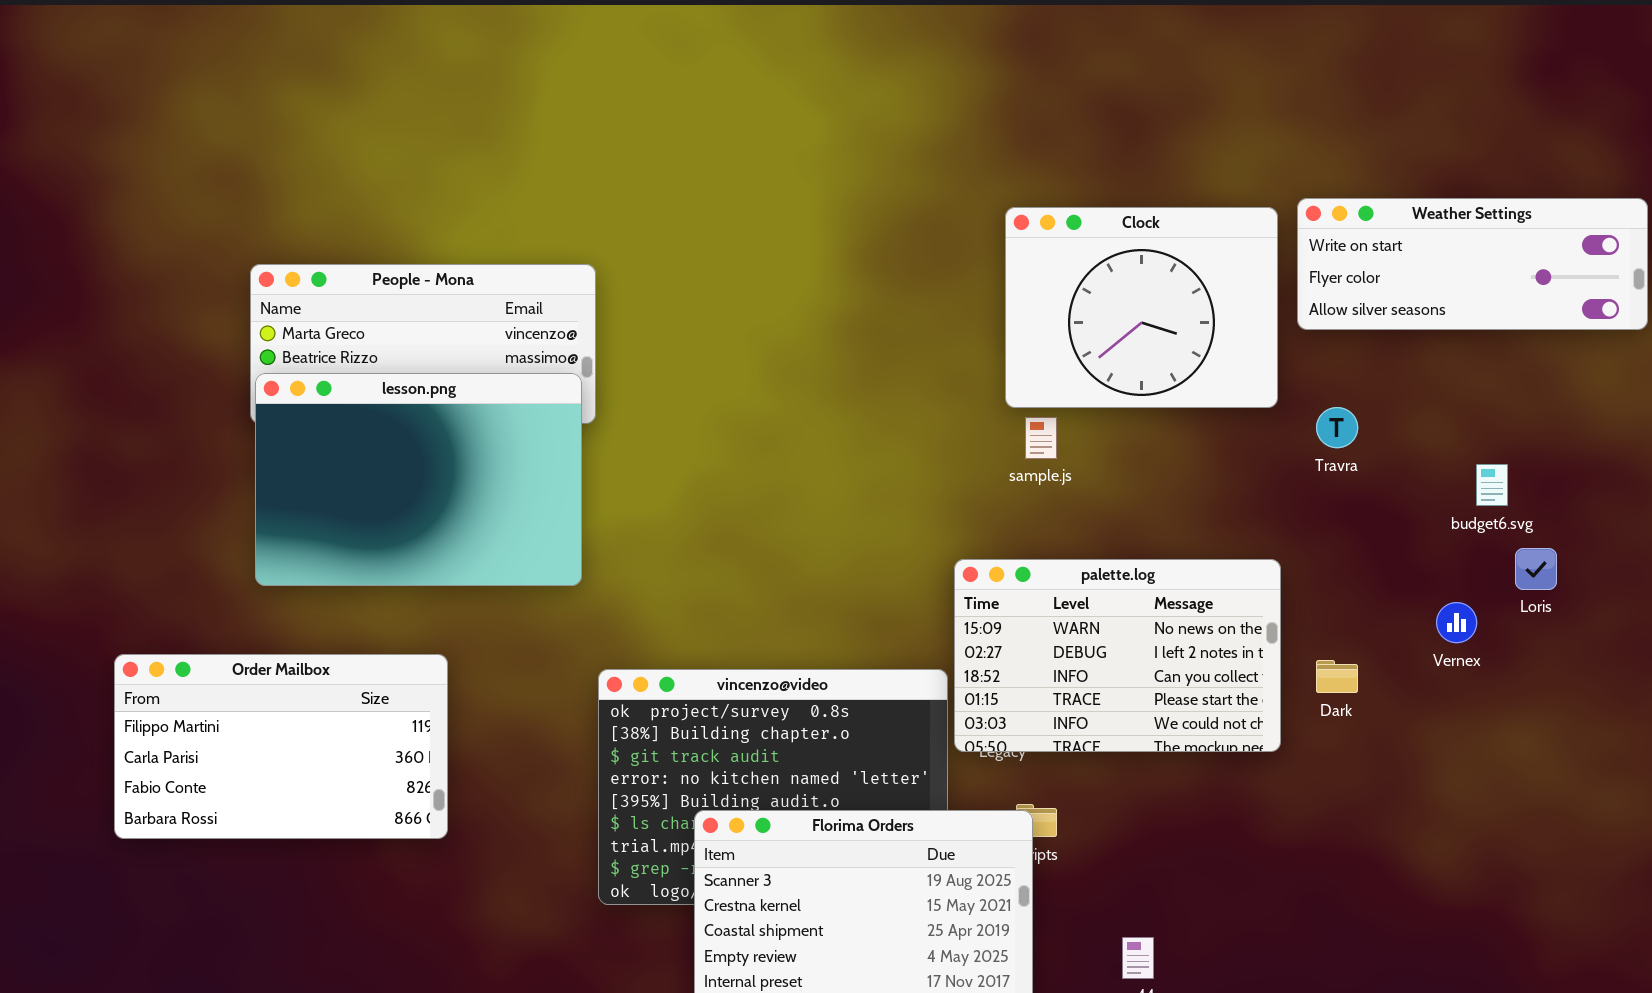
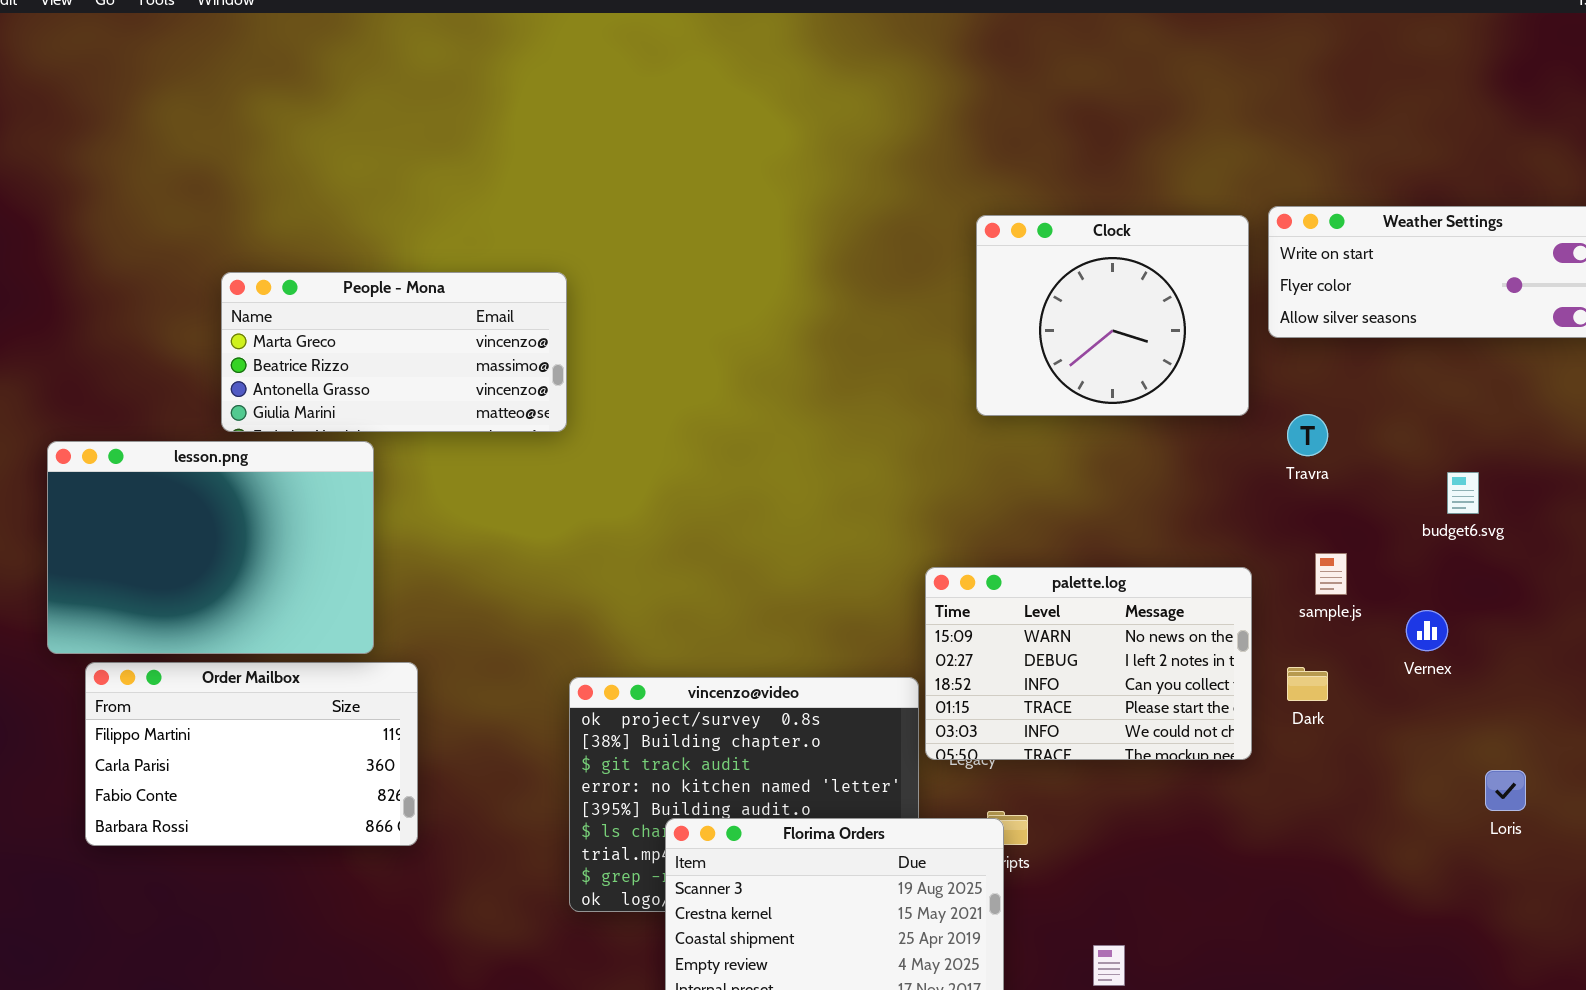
lesson.png: [255,373,582,586] -> [47,441,374,654], moved
sample.js: [1025,417,1057,459] -> [1315,553,1347,595], moved
Loris: [1515,548,1557,590] -> [1485,770,1526,811], moved

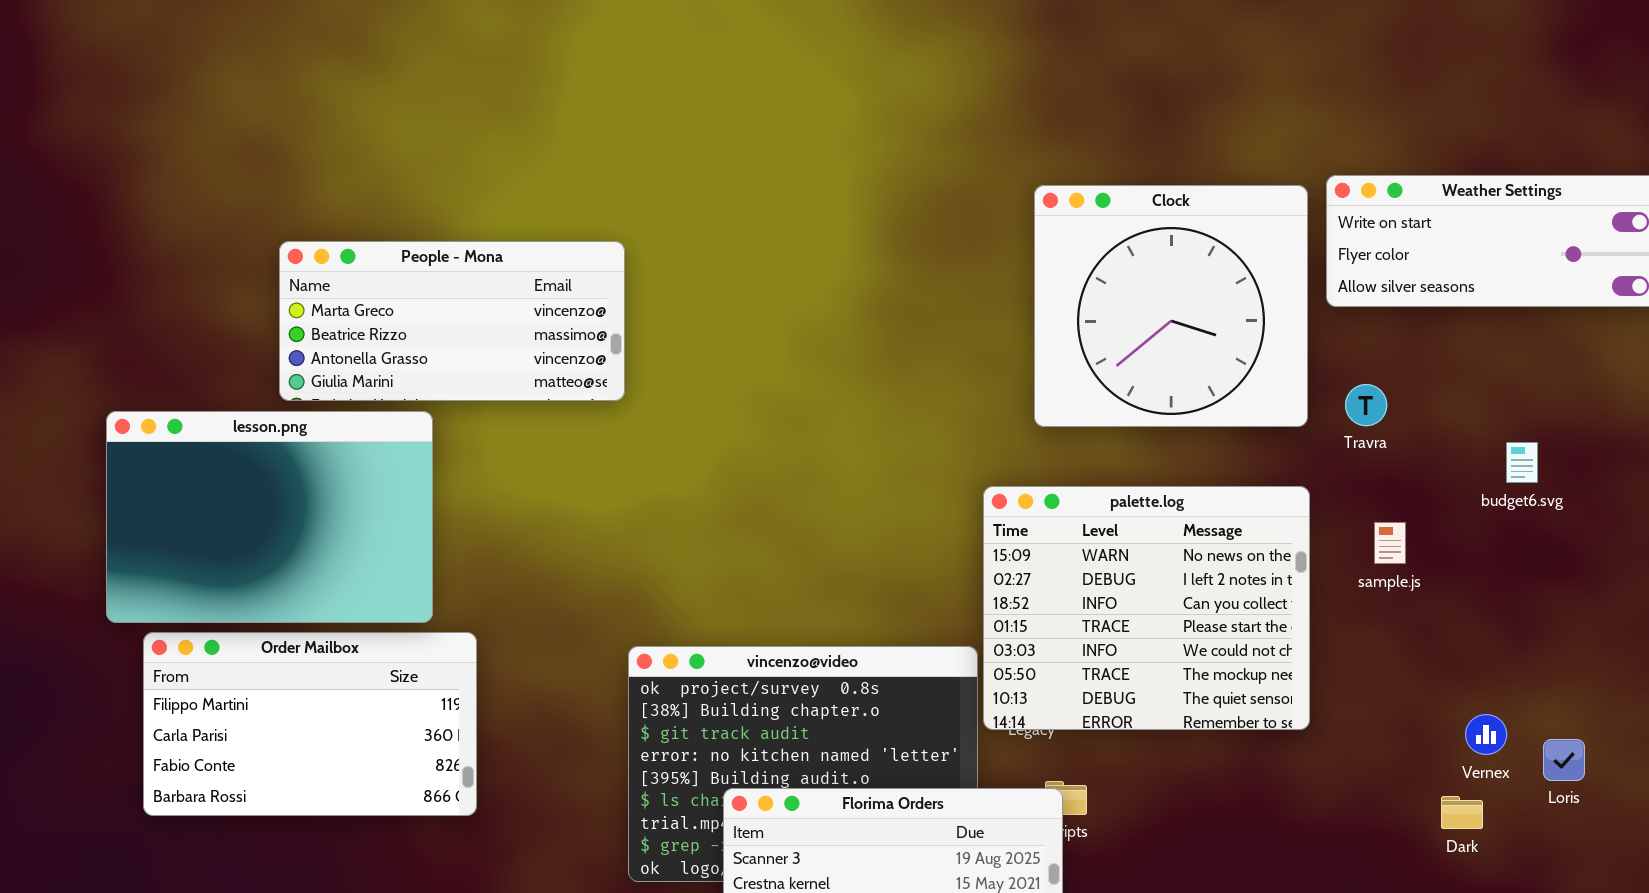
Clock: [976,215,1249,416] -> [1034,185,1308,427], resized
palette.log: [925,567,1252,760] -> [983,486,1310,730], resized
Vernex: [1406,610,1448,651] -> [1465,714,1507,755], moved
Dark: [1287,667,1328,701] -> [1441,796,1483,829], moved

